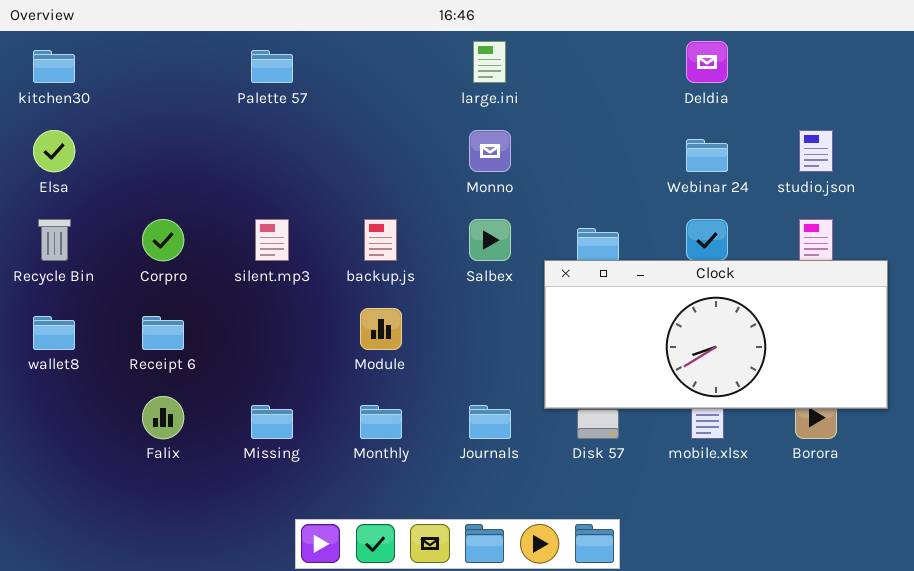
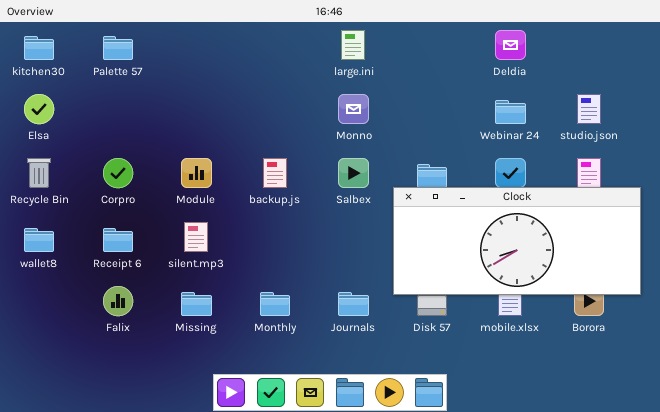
Palette 57: [251,50,293,83] -> [103,36,133,60], moved
silent.mp3: [255,219,289,261] -> [184,222,208,252], moved
Module: [360,308,402,350] -> [181,158,212,188], moved

